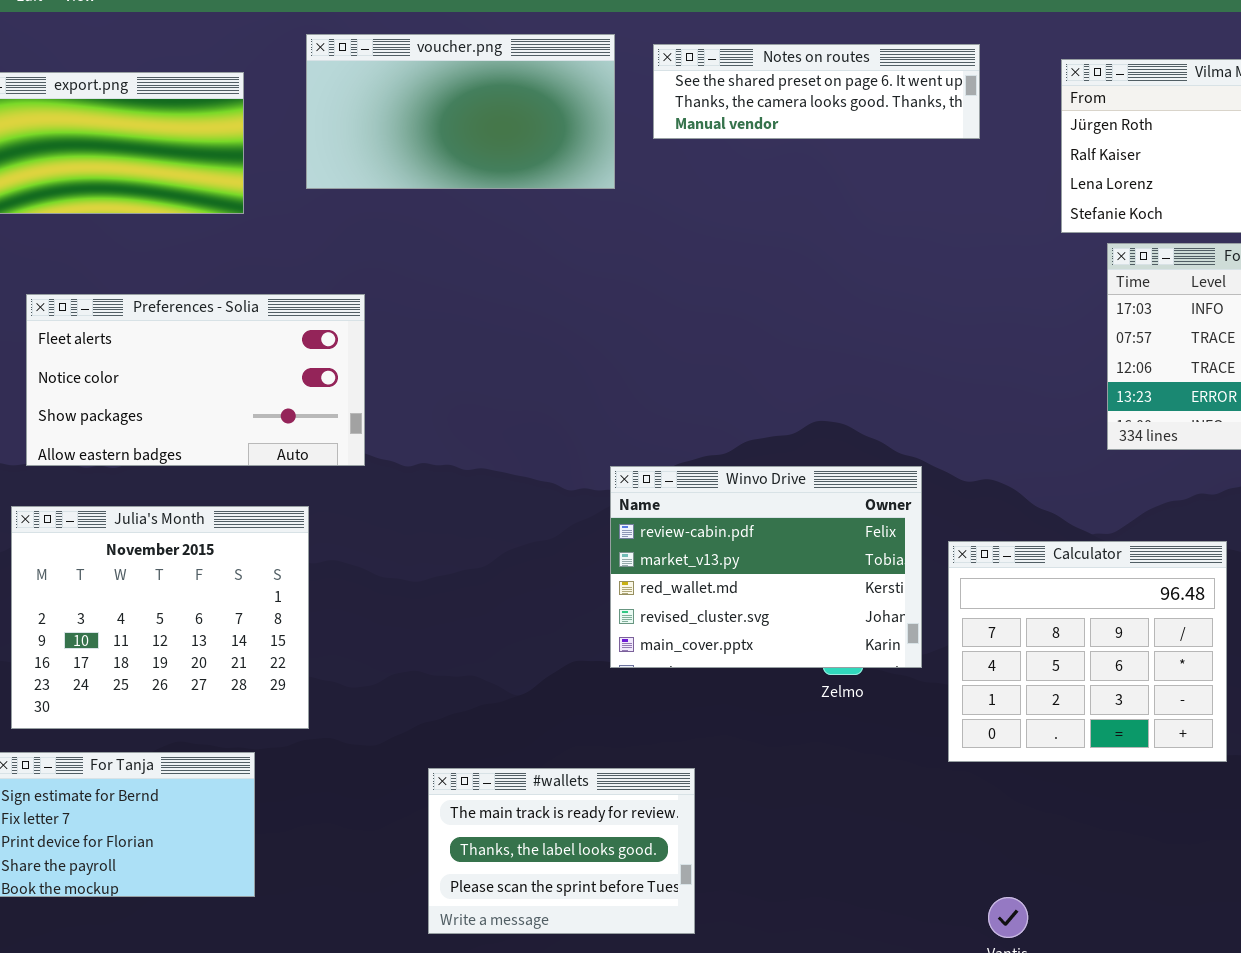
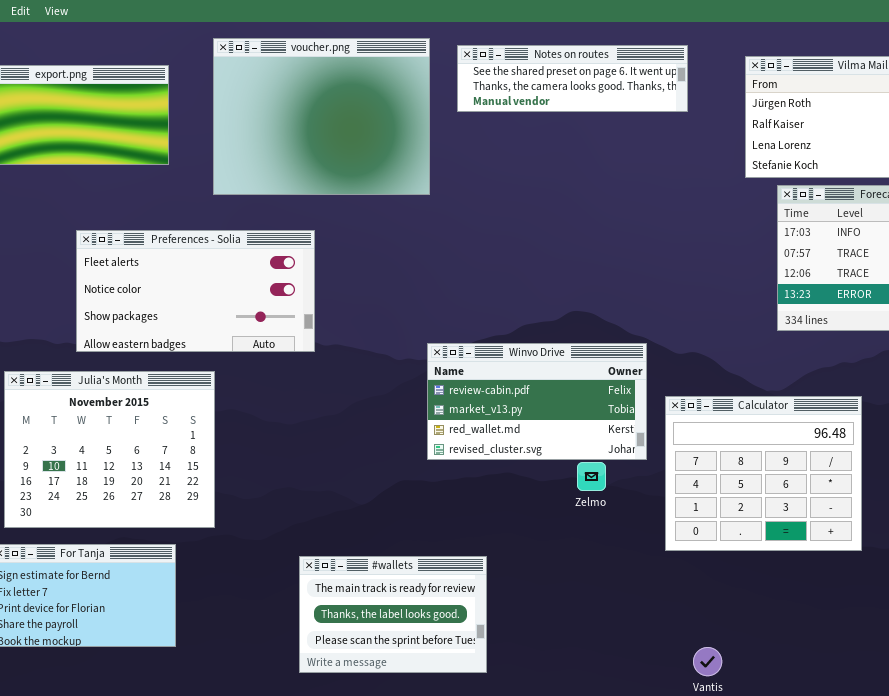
voucher.png: [306,34,615,189] -> [213,38,430,195], resized
Preferences - Solia: [26,294,365,466] -> [76,230,315,352], moved
Winvo Drive: [610,466,922,668] -> [427,343,647,460], resized

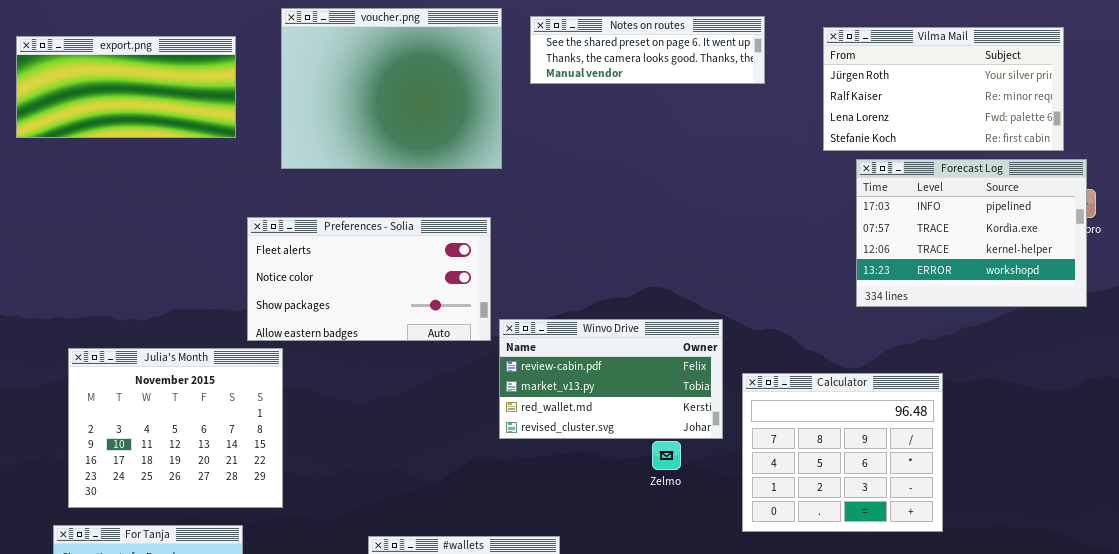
Preferences - Solia: [76,230,315,352] -> [247,217,491,341], moved

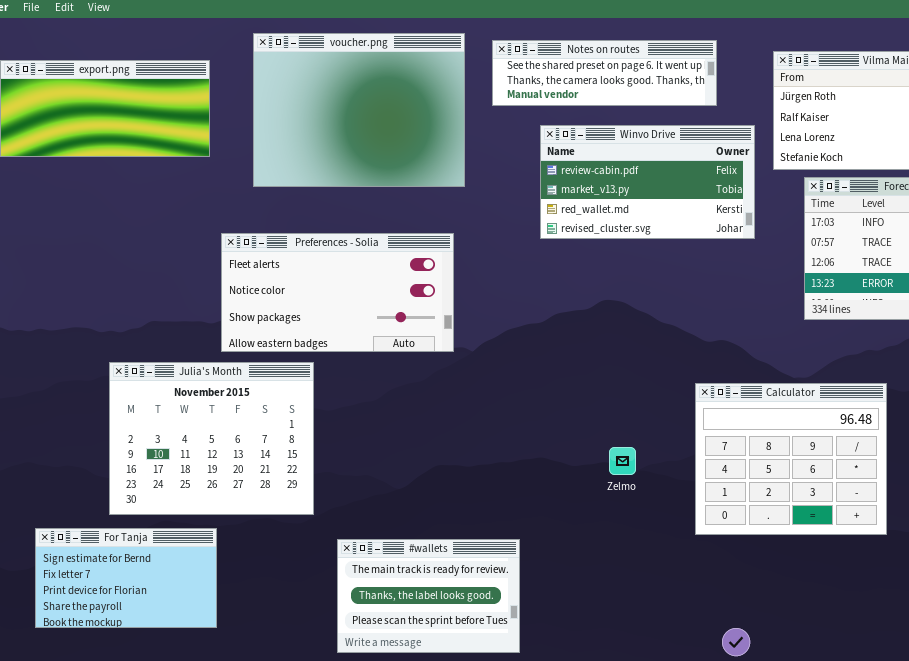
Winvo Drive: [499,319,723,439] -> [540,125,755,239], moved
Julia's Month: [68,348,283,508] -> [109,362,314,515], moved

